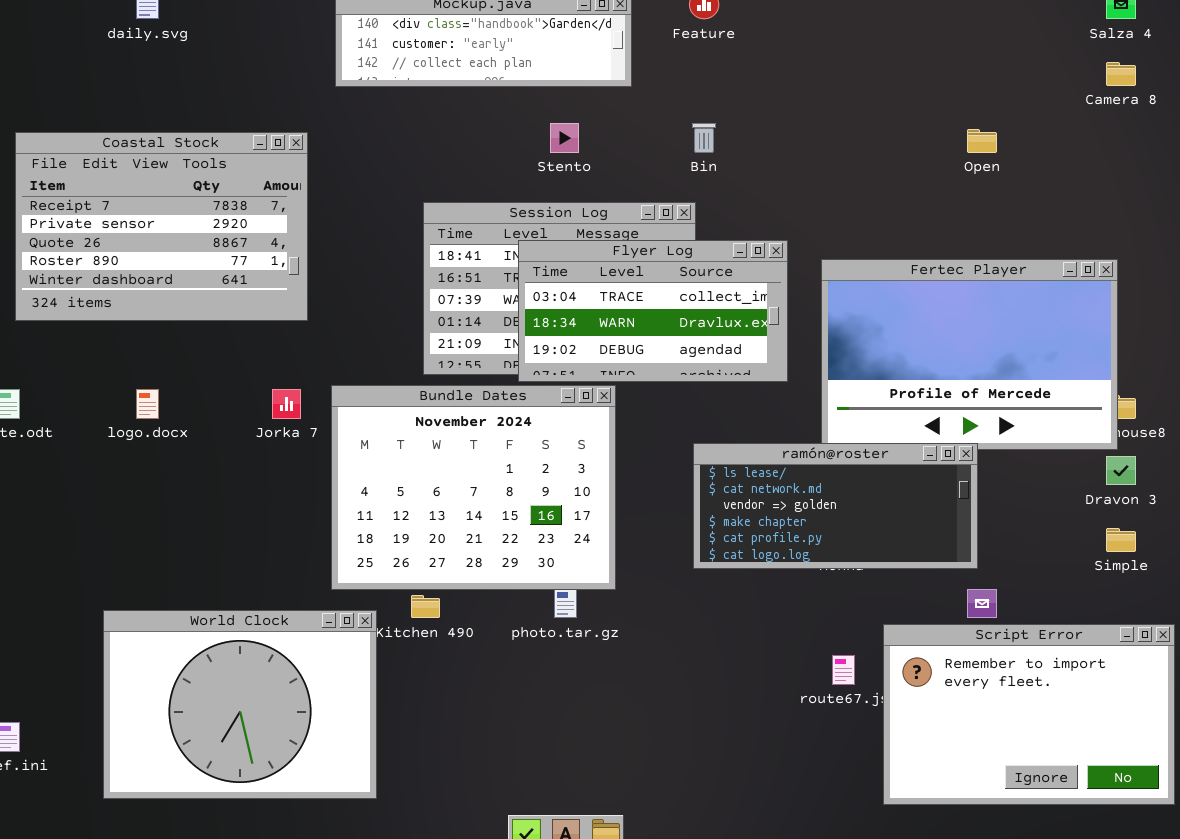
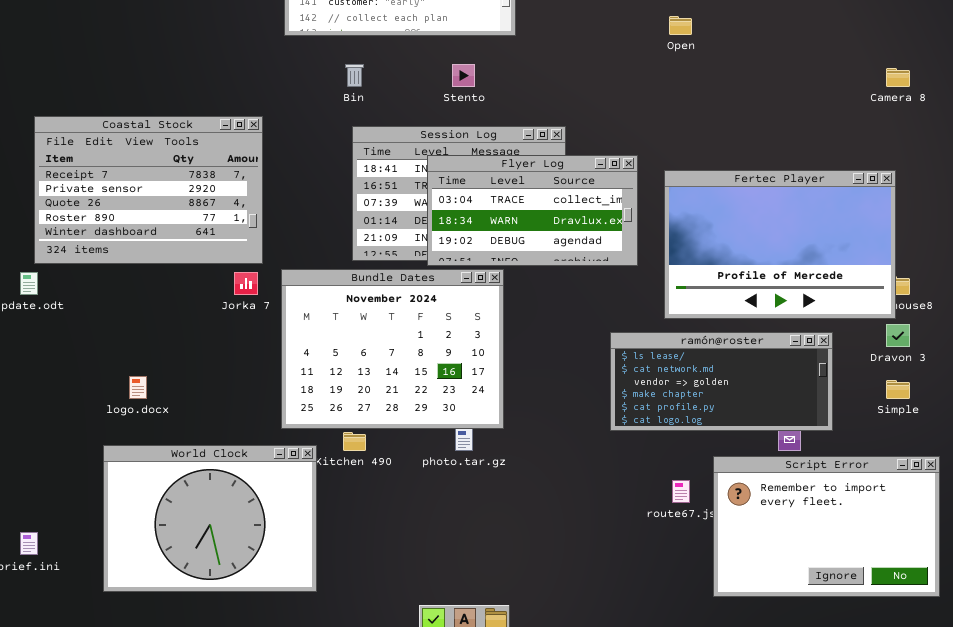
Camera 8: [1106,62,1136,86] -> [886,68,910,87], moved
Bin: [692,123,716,153] -> [345,64,364,87], moved
Open: [967,129,997,153] -> [669,16,692,35], moved
Coastal Stock: [15,132,308,321] -> [34,116,263,264], moved
logo.docx: [136,389,159,419] -> [129,376,147,399], moved
ramón@roster: [693,443,978,569] -> [610,332,833,431], moved

